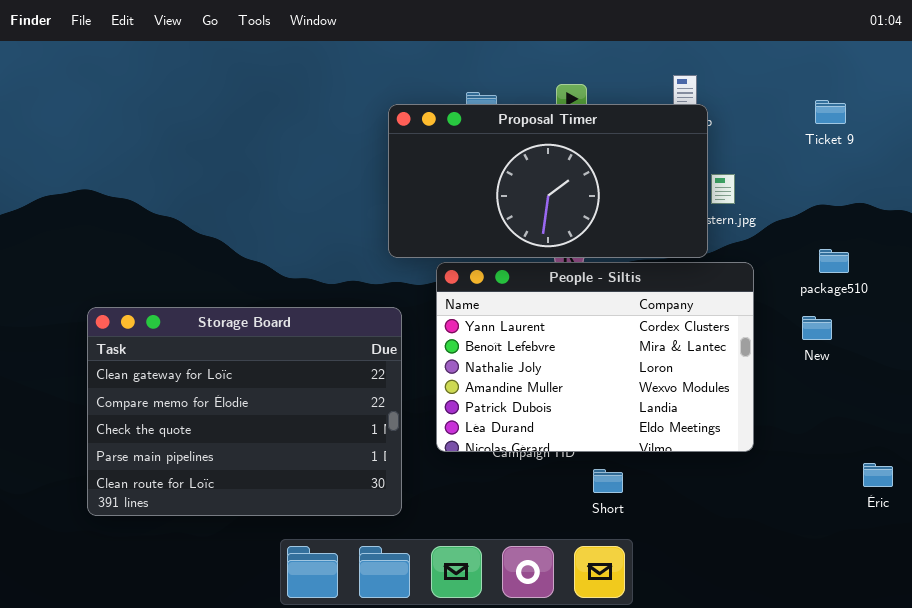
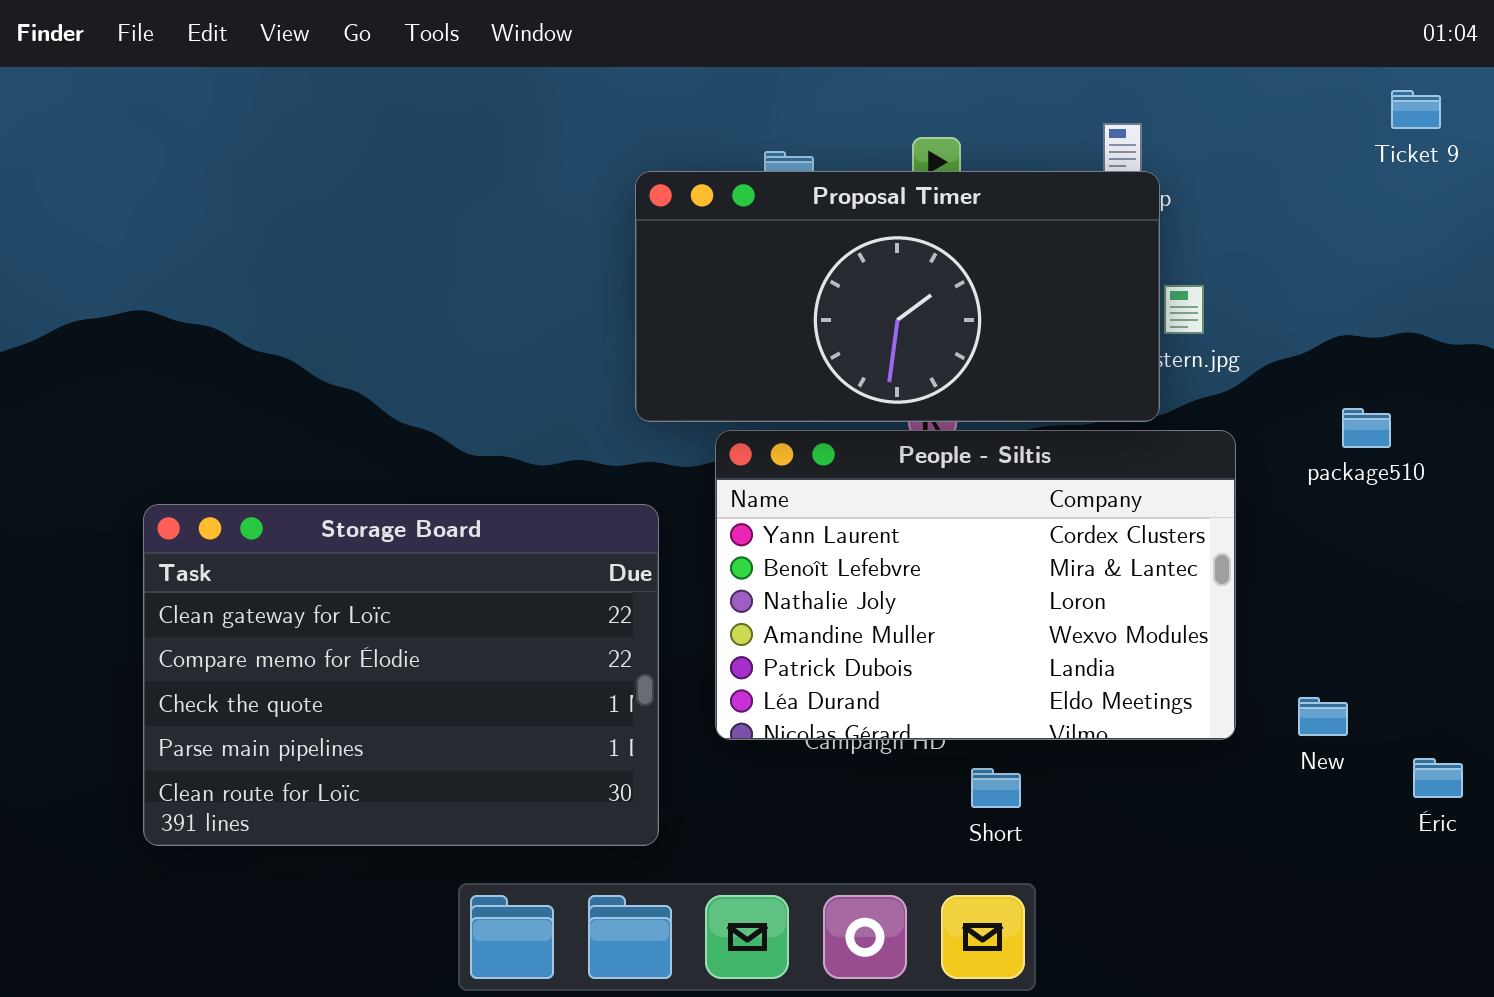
Ticket 9: [815,100,846,124] -> [1391,90,1441,129], moved
New: [802,316,832,340] -> [1298,697,1348,736], moved

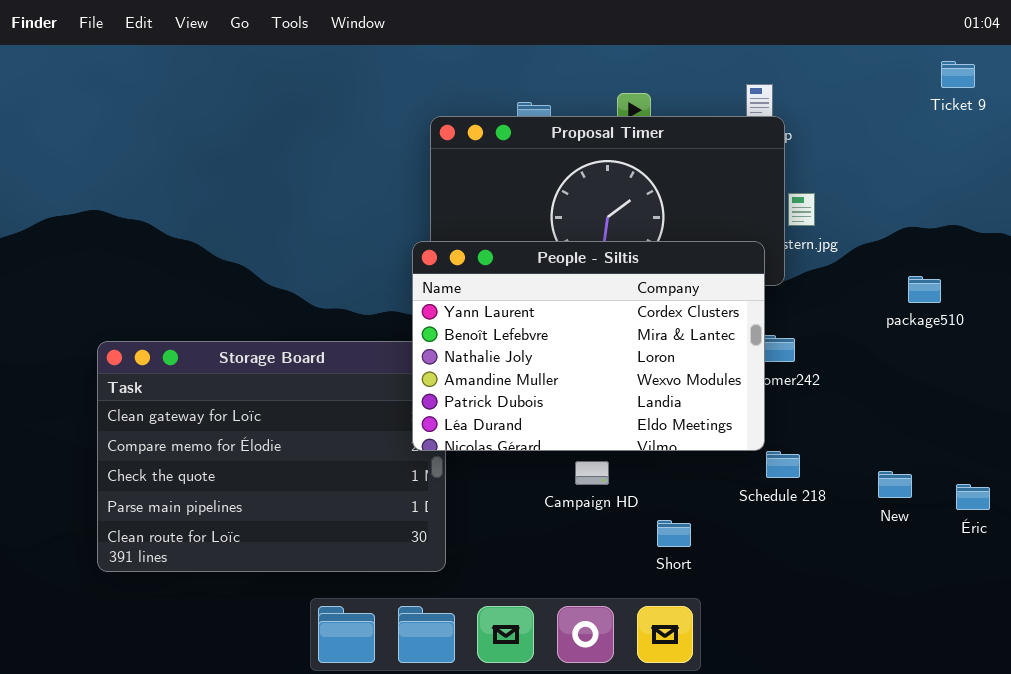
People - Siltis: [715,430,1236,740] -> [412,241,765,451], moved
Éric: [1413,758,1463,798] -> [956,484,990,510], moved

